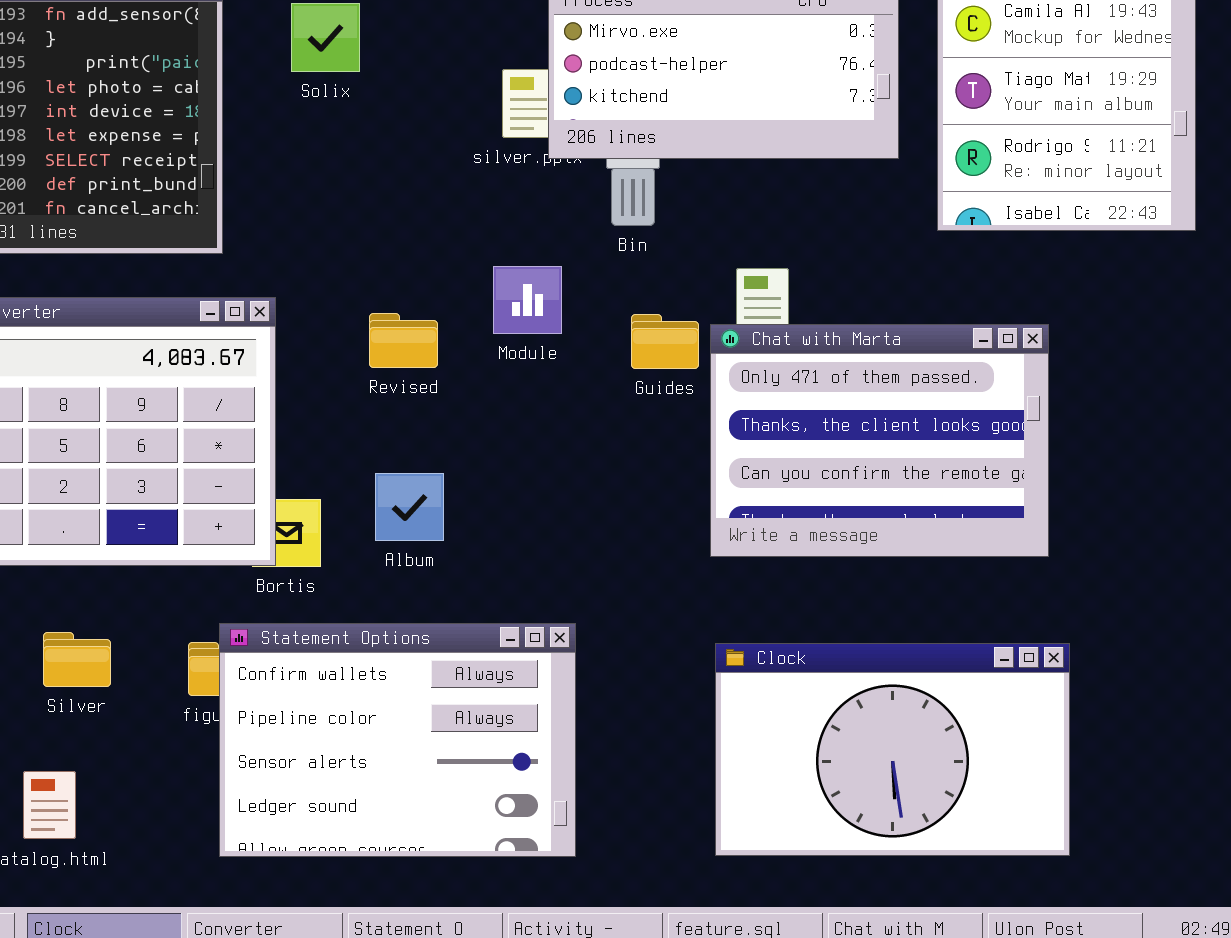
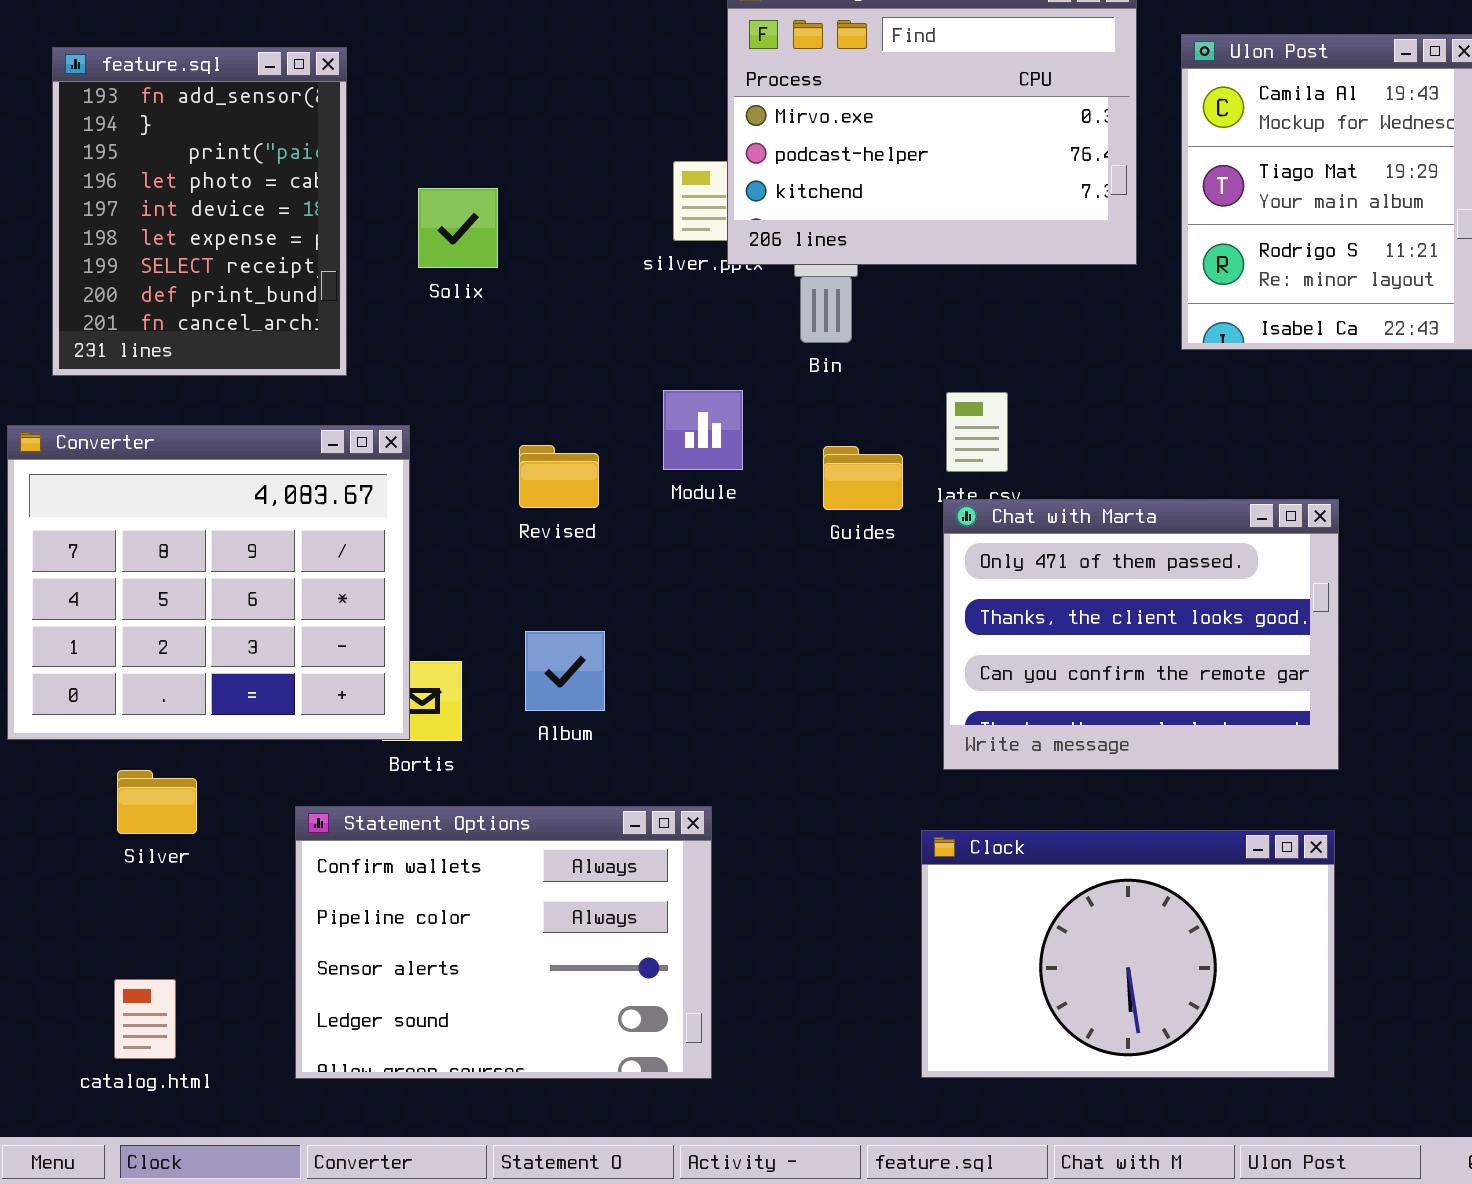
Solix: [291,3,360,72] -> [418,188,498,268], moved
Chat with Marta: [710,324,1049,557] -> [943,499,1339,770], moved
Statement Options: [219,623,576,857] -> [295,806,712,1079], moved
Silver: [43,632,111,687] -> [117,770,197,834], moved

